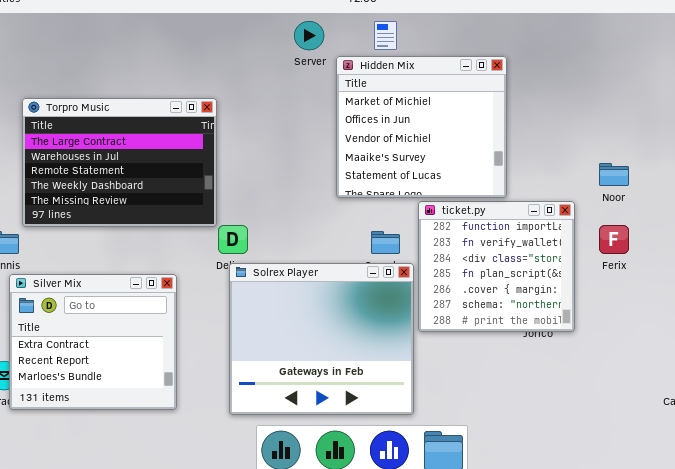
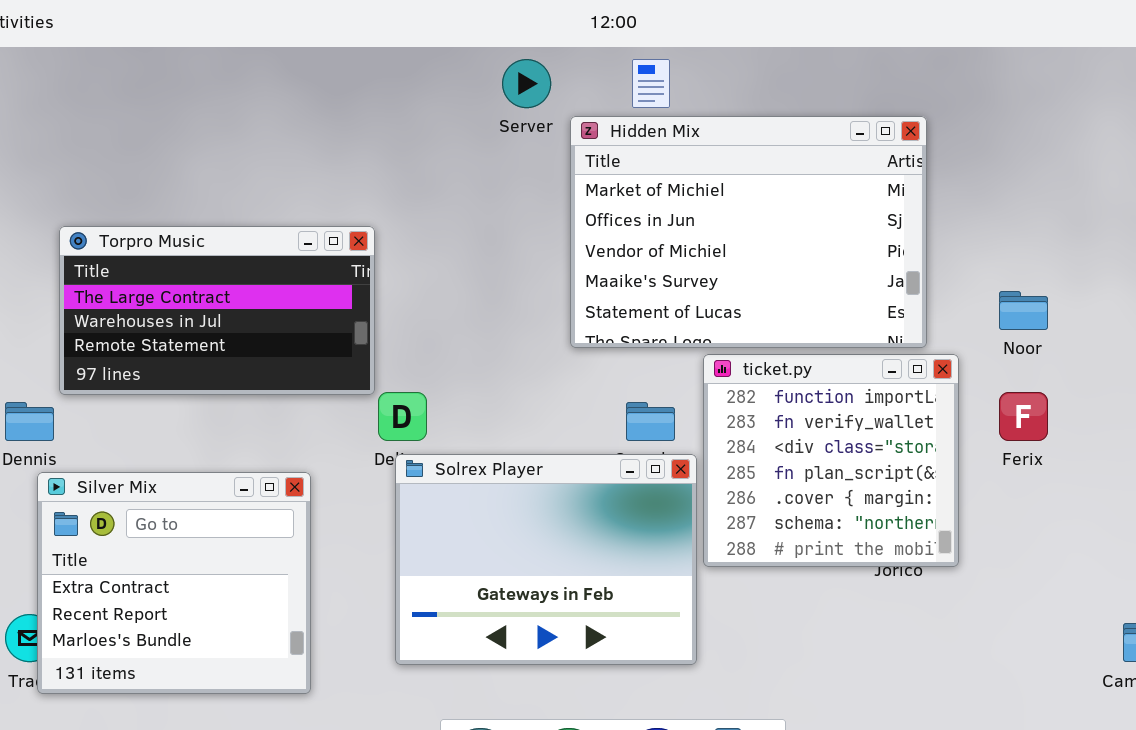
Hidden Mix: [336,56,507,198] -> [570,116,927,348], resized
Torpro Music: [22,98,217,227] -> [59,226,375,395], resized
Solrex Player: [229,263,414,415] -> [395,454,697,665], resized

